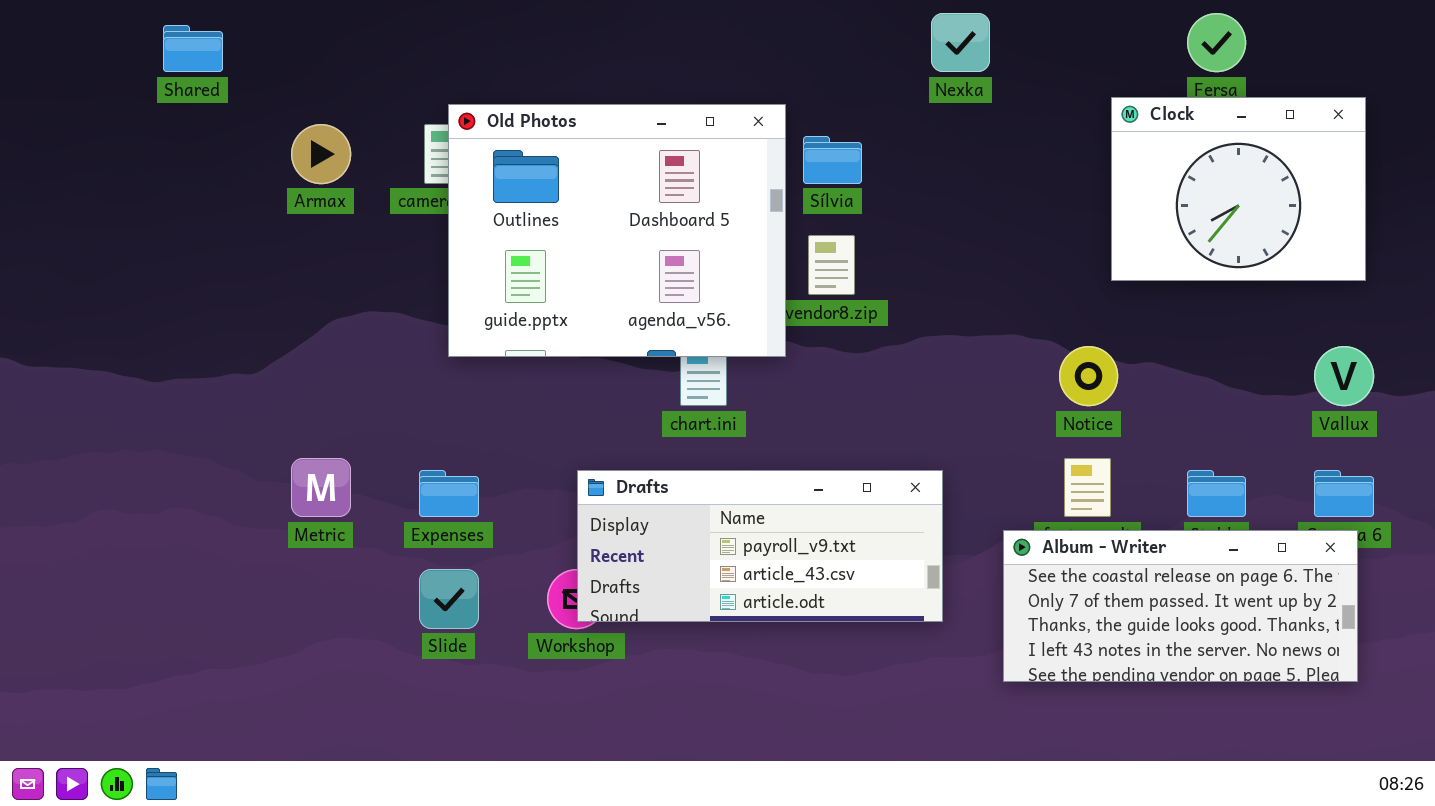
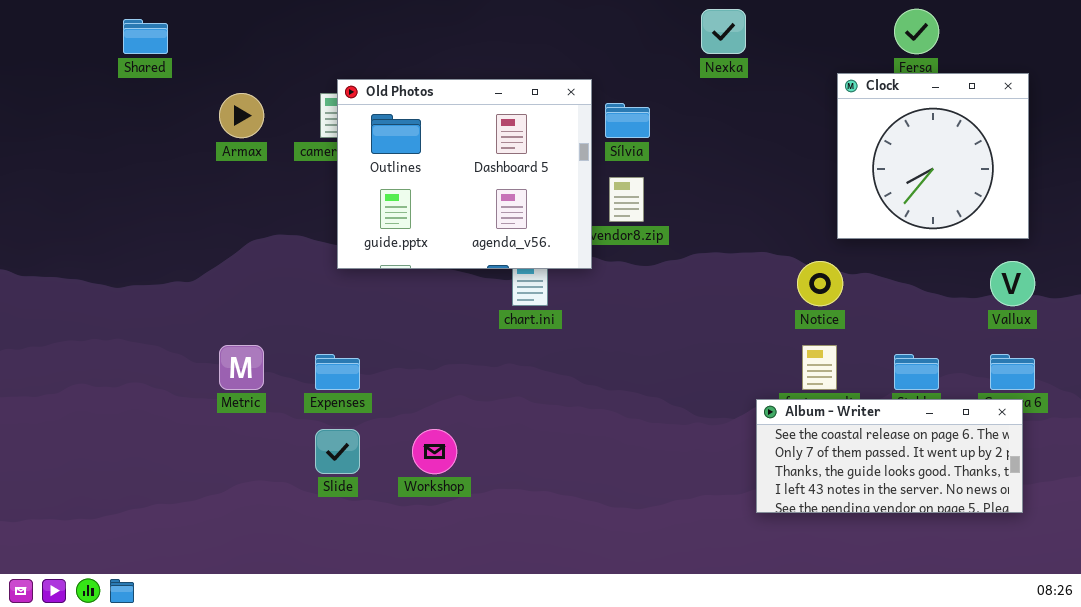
Clock: [1111,97,1366,281] -> [837,73,1029,239], resized
Drafts: [577,470,943,622] -> none, closed

